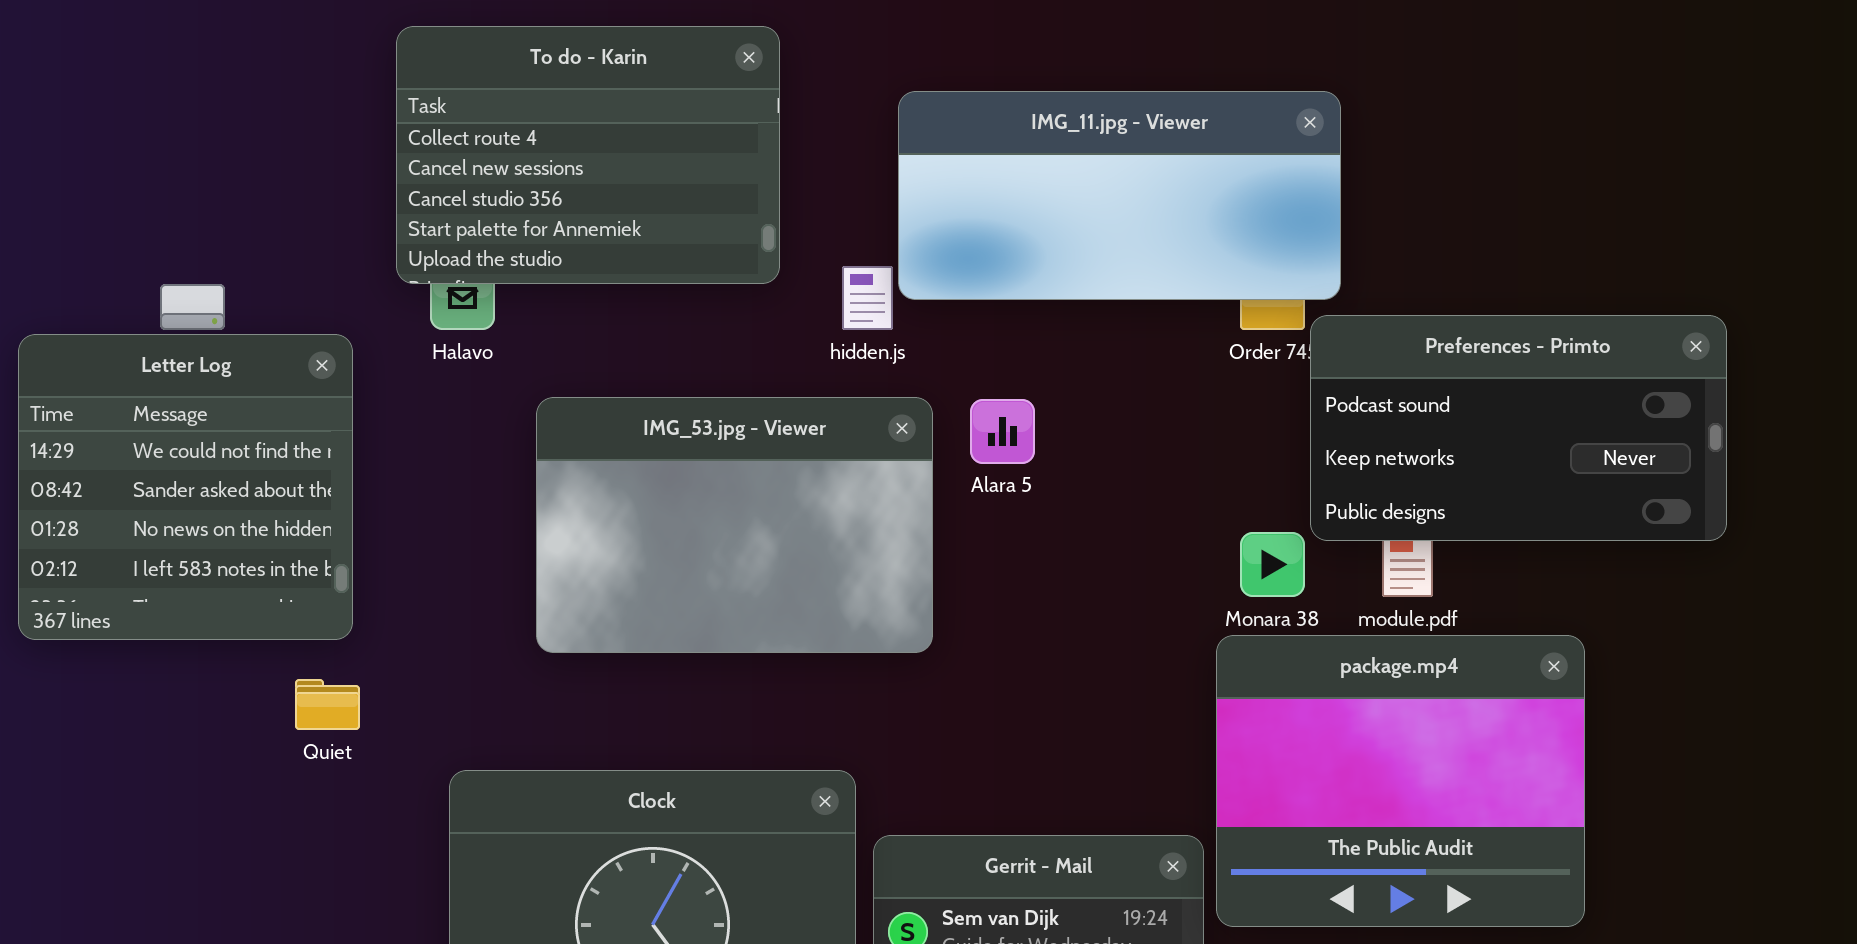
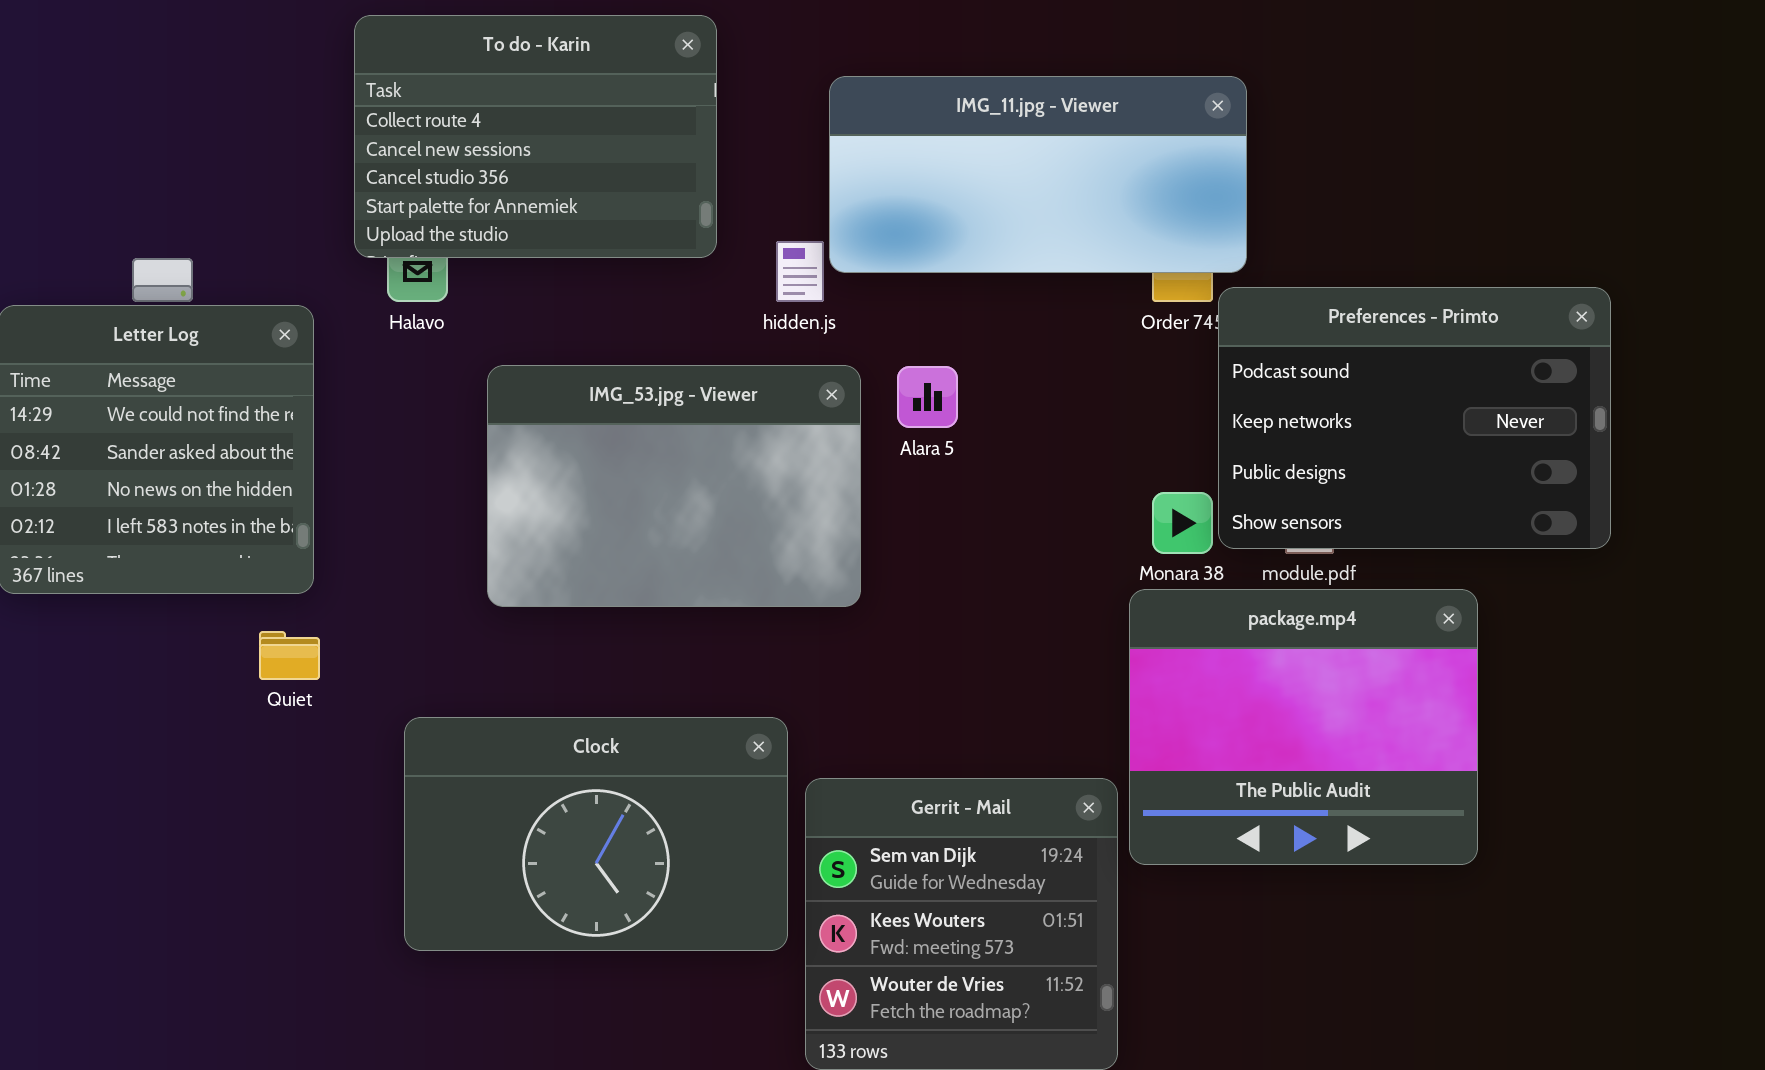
Preferences - Primto: [1310,315,1727,541] -> [1218,287,1611,549], resized

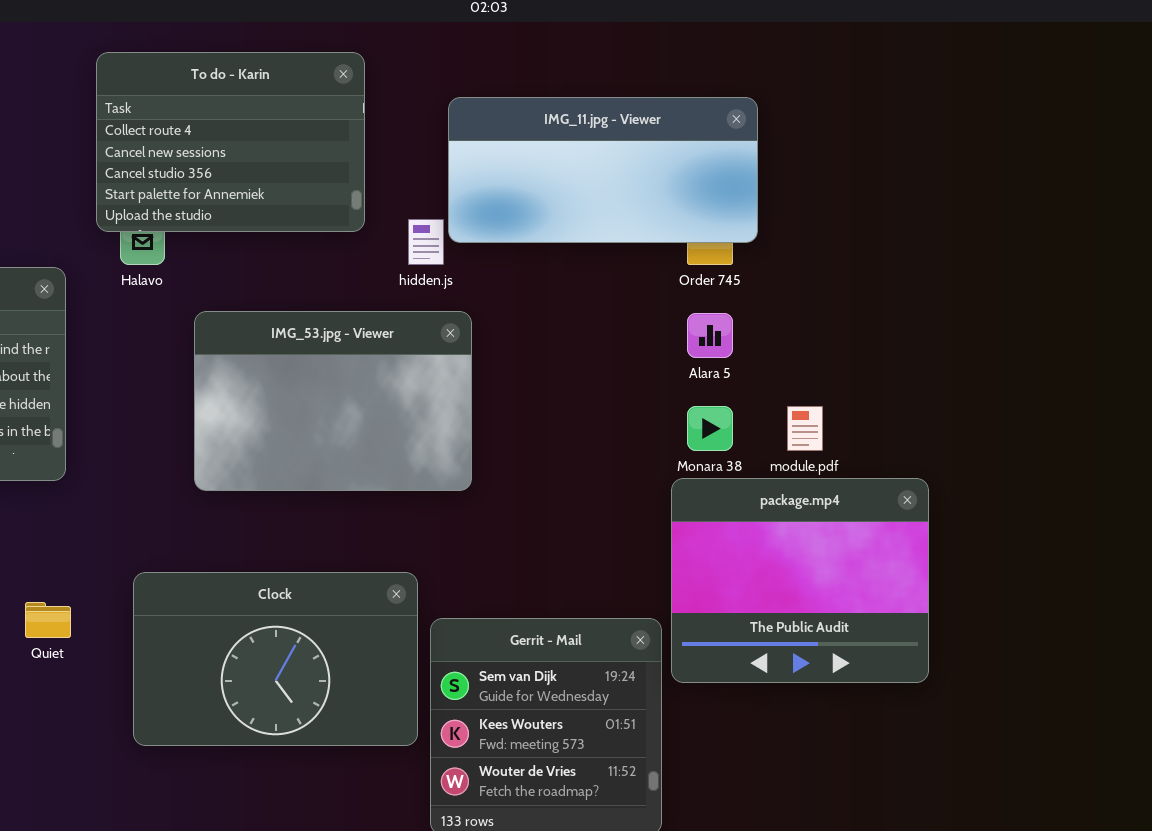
Preferences - Primto: [1218,287,1611,549] -> none, closed
Alara 5: [897,366,958,428] -> [687,313,733,358], moved
Quiet: [259,631,320,680] -> [25,602,71,638], moved

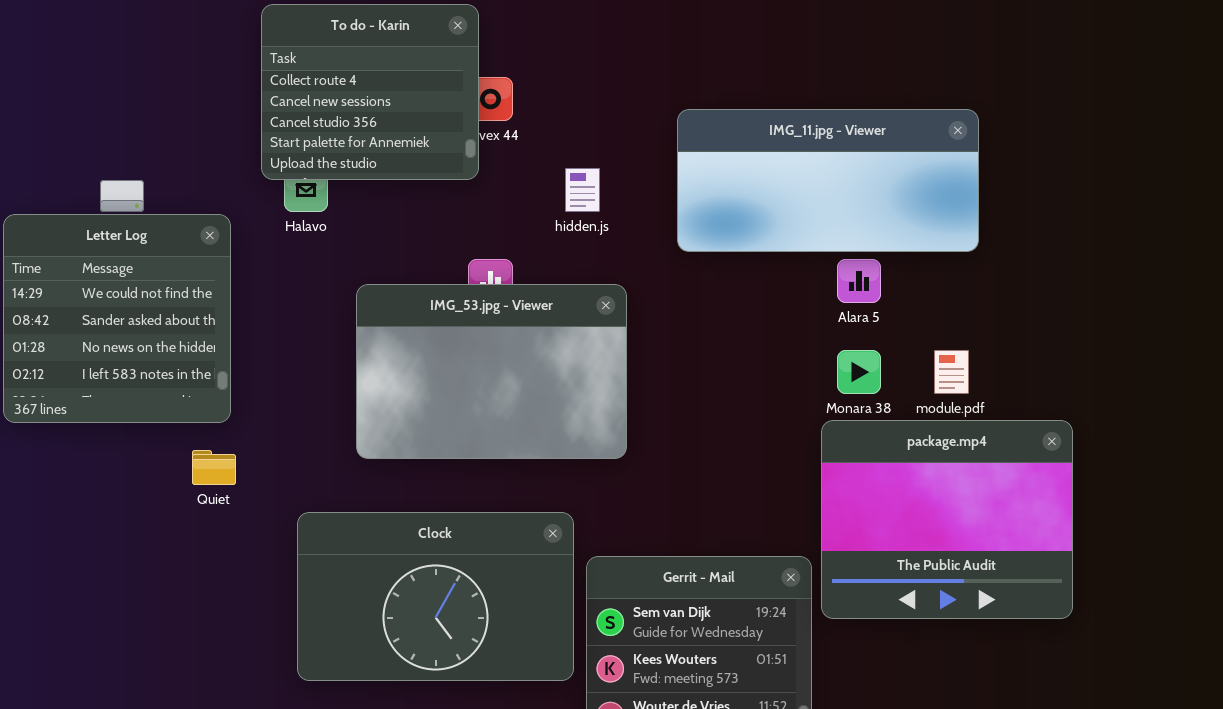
To do - Karin: [96,52,365,232] -> [261,4,479,180], resized
IMG_11.jpg - Viewer: [448,97,758,243] -> [677,109,979,252], moved
IMG_53.jpg - Viewer: [194,311,472,491] -> [356,284,627,459], moved
Quiet: [25,602,71,638] -> [192,450,236,485], moved

